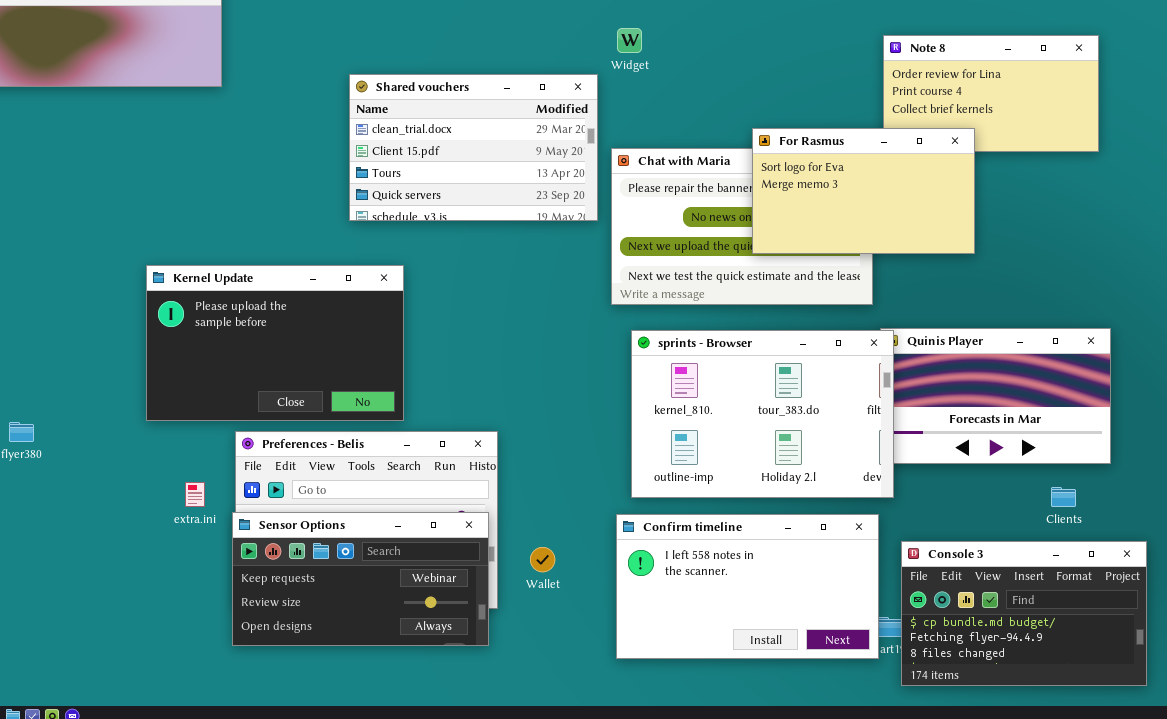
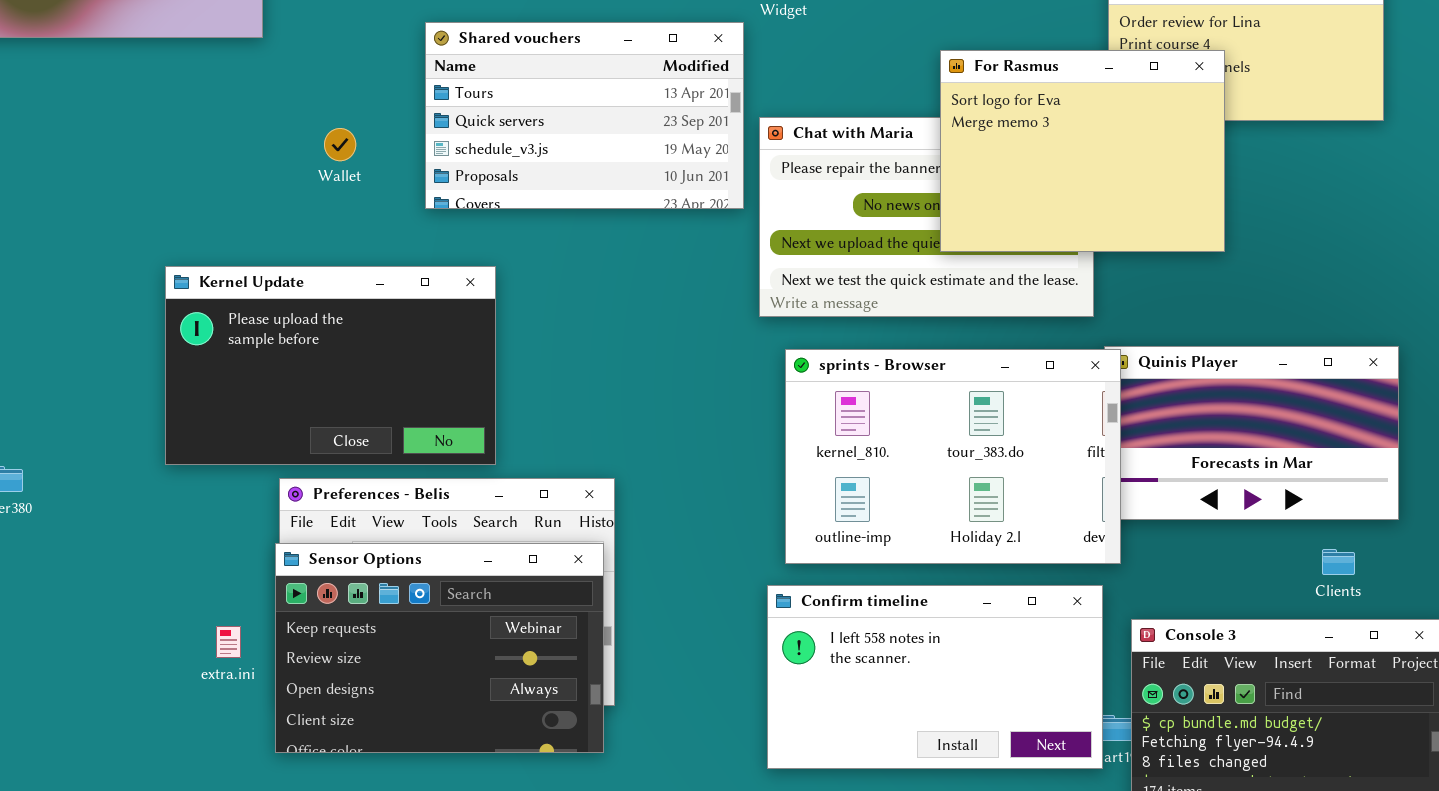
Shared vouchers: [349,74,598,221] -> [425,22,744,209], scrolled down 2 rows
For Rasmus: [752,128,975,254] -> [940,50,1225,252], resized
extra.ini: [185,482,205,507] -> [216,626,241,658], moved
Sensor Options: [232,512,489,646] -> [275,543,604,753], resized
Wallet: [530,547,555,572] -> [324,128,356,161], moved

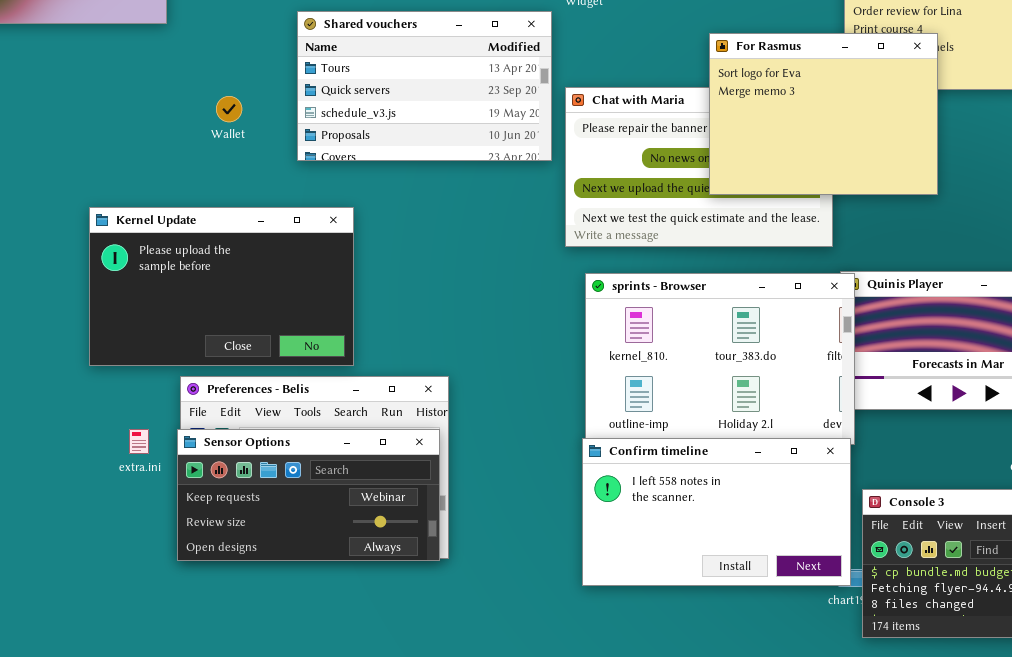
Sensor Options: [275,543,604,753] -> [177,429,440,561], resized
Confirm timeline: [767,585,1103,769] -> [582,438,851,586], moved
extra.ini: [216,626,241,658] -> [129,429,149,454], moved

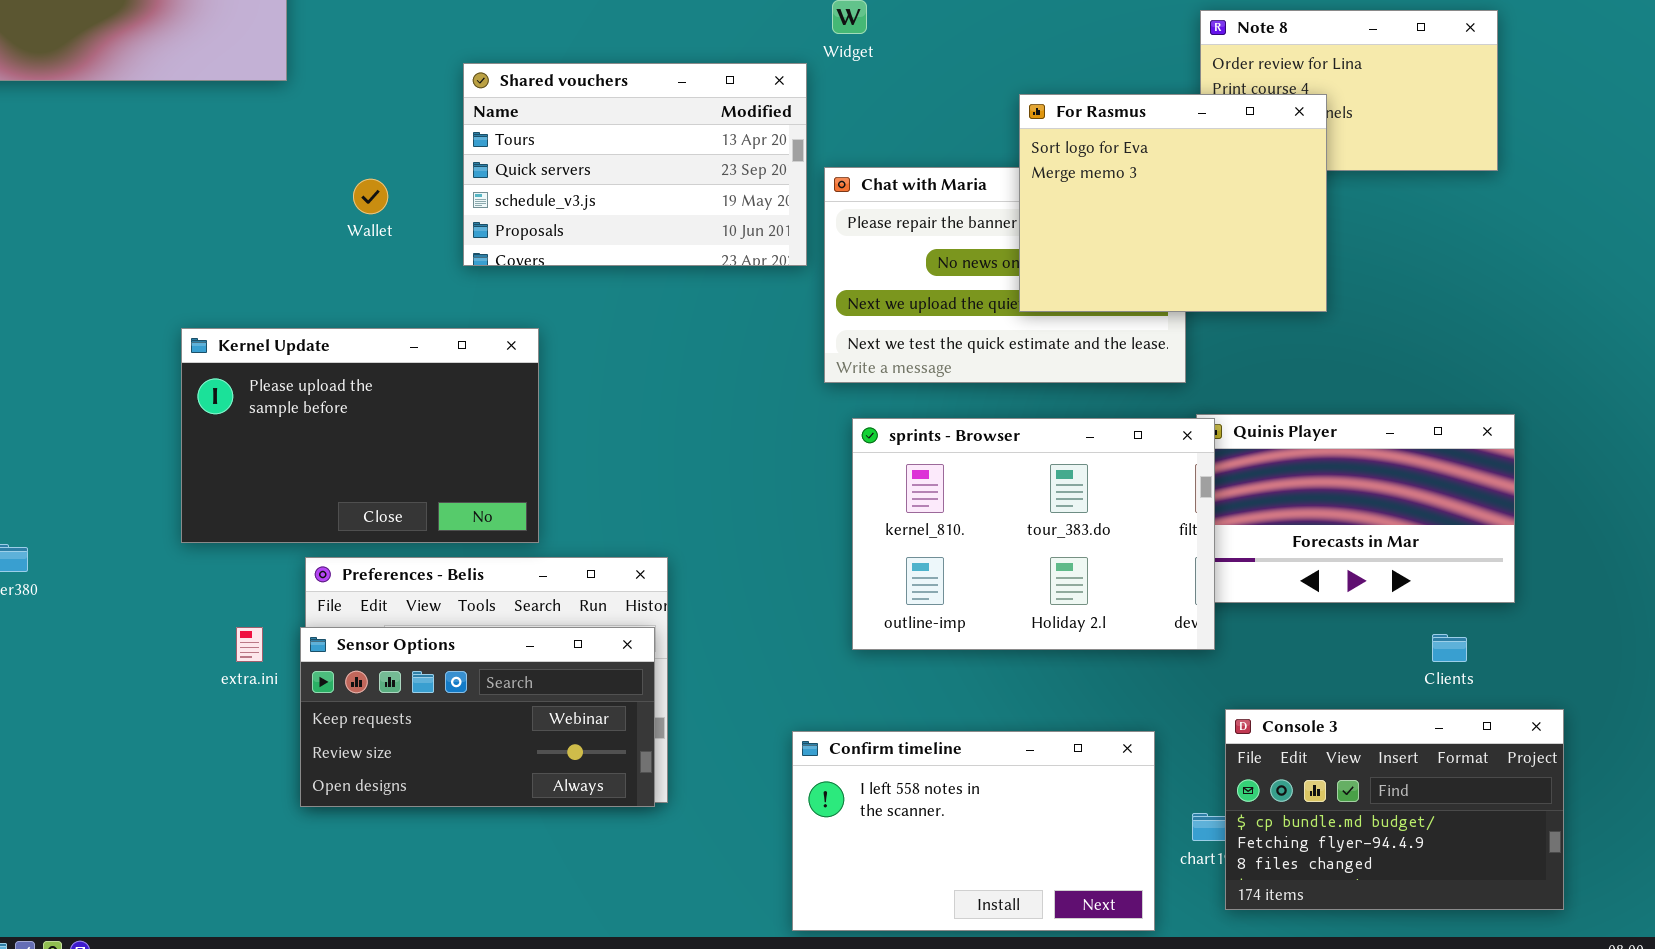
Confirm timeline: [582,438,851,586] -> [792,731,1155,931], moved

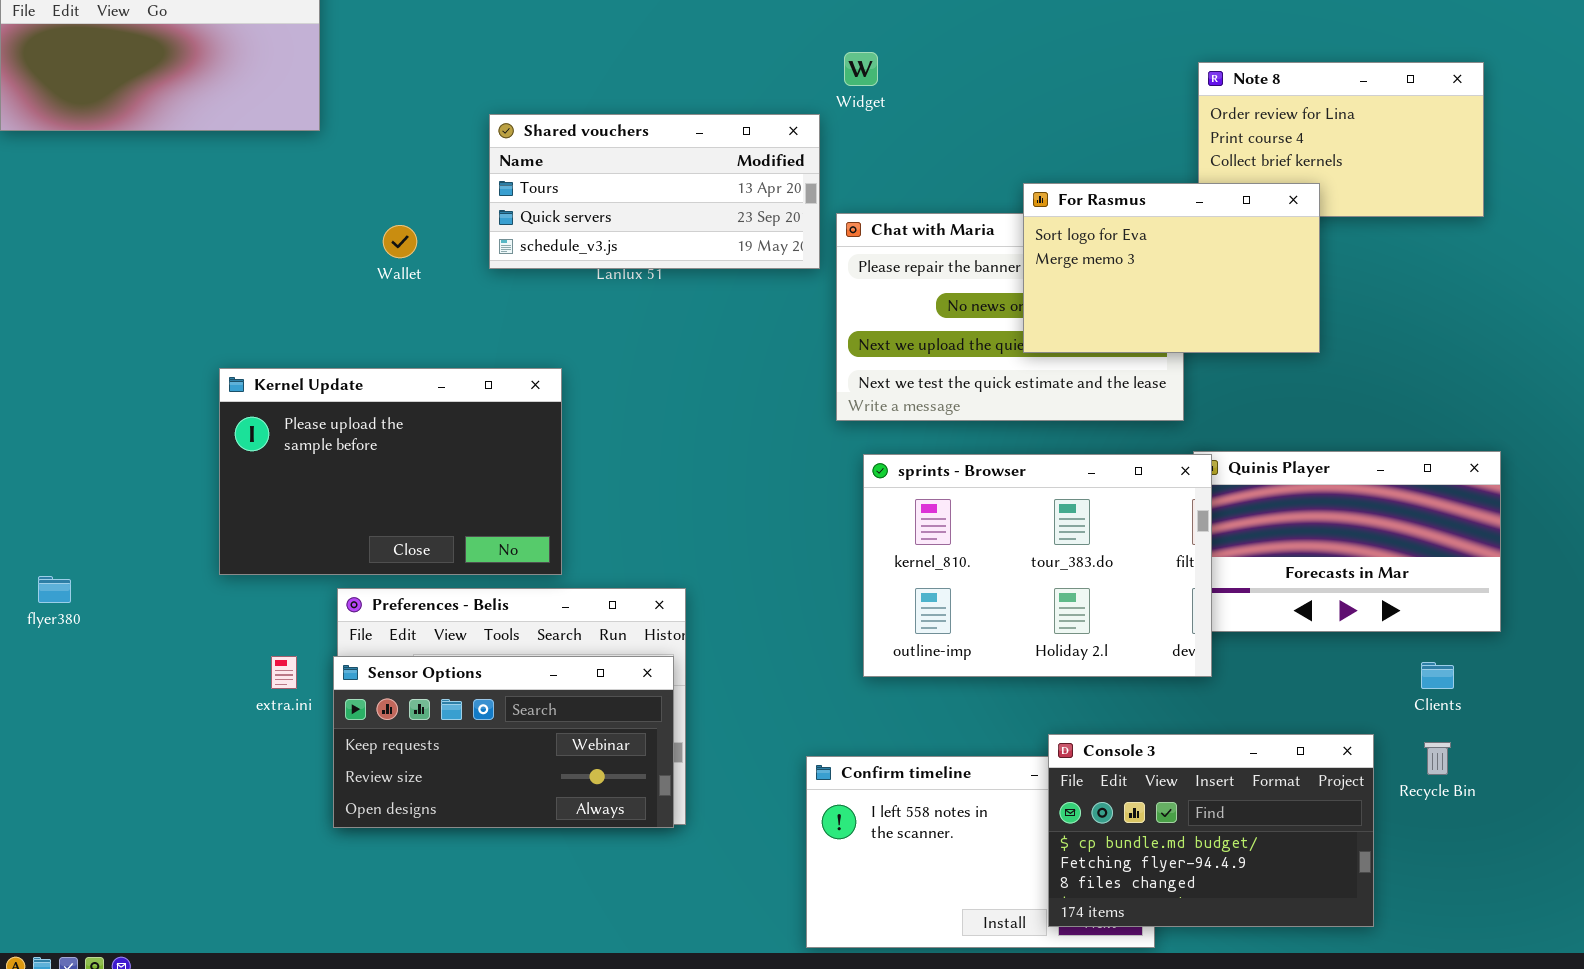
Shared vouchers: [463,63,807,266] -> [489,114,820,269], resized
For Rasmus: [1019,94,1327,312] -> [1023,183,1320,353], resized
Console 3: [1225,709,1564,910] -> [1048,734,1374,927], moved

